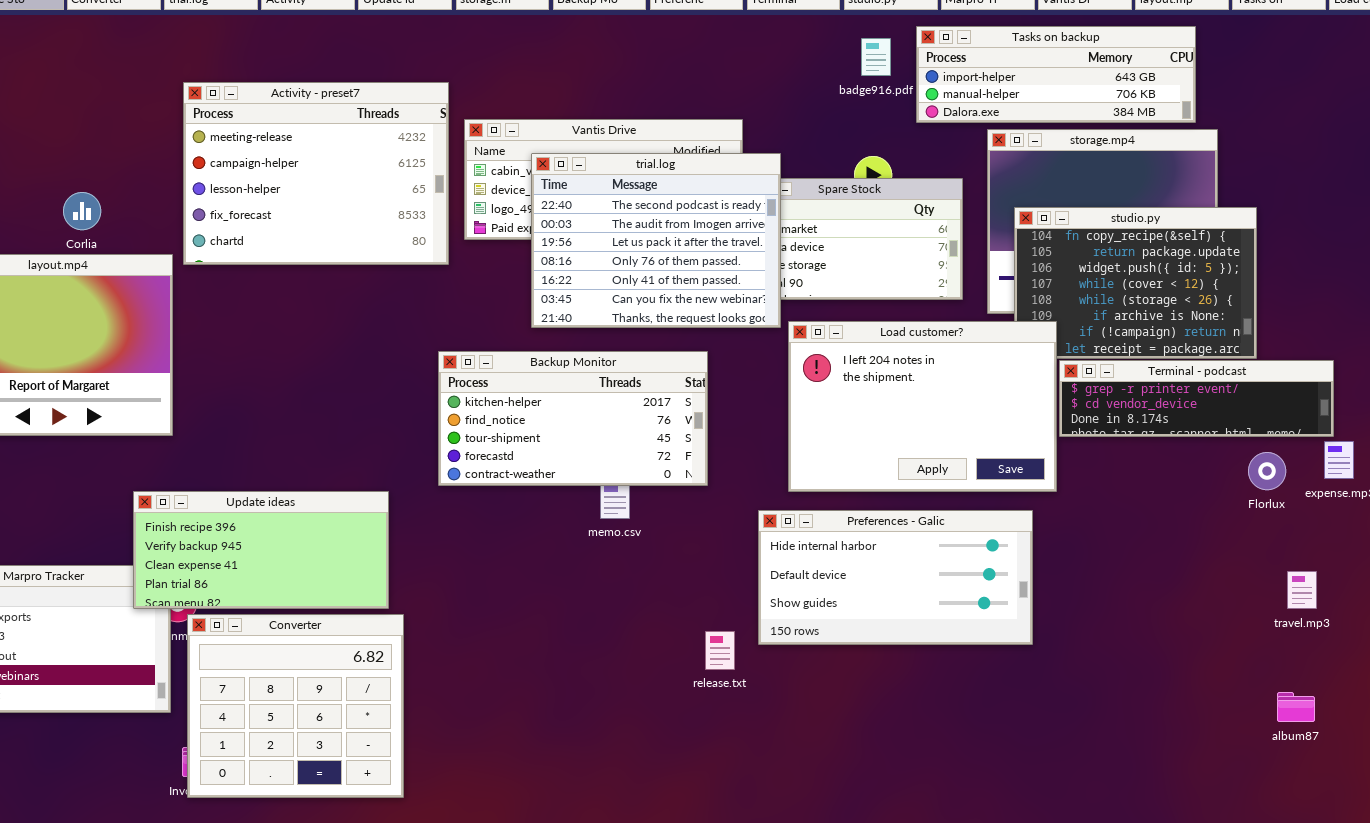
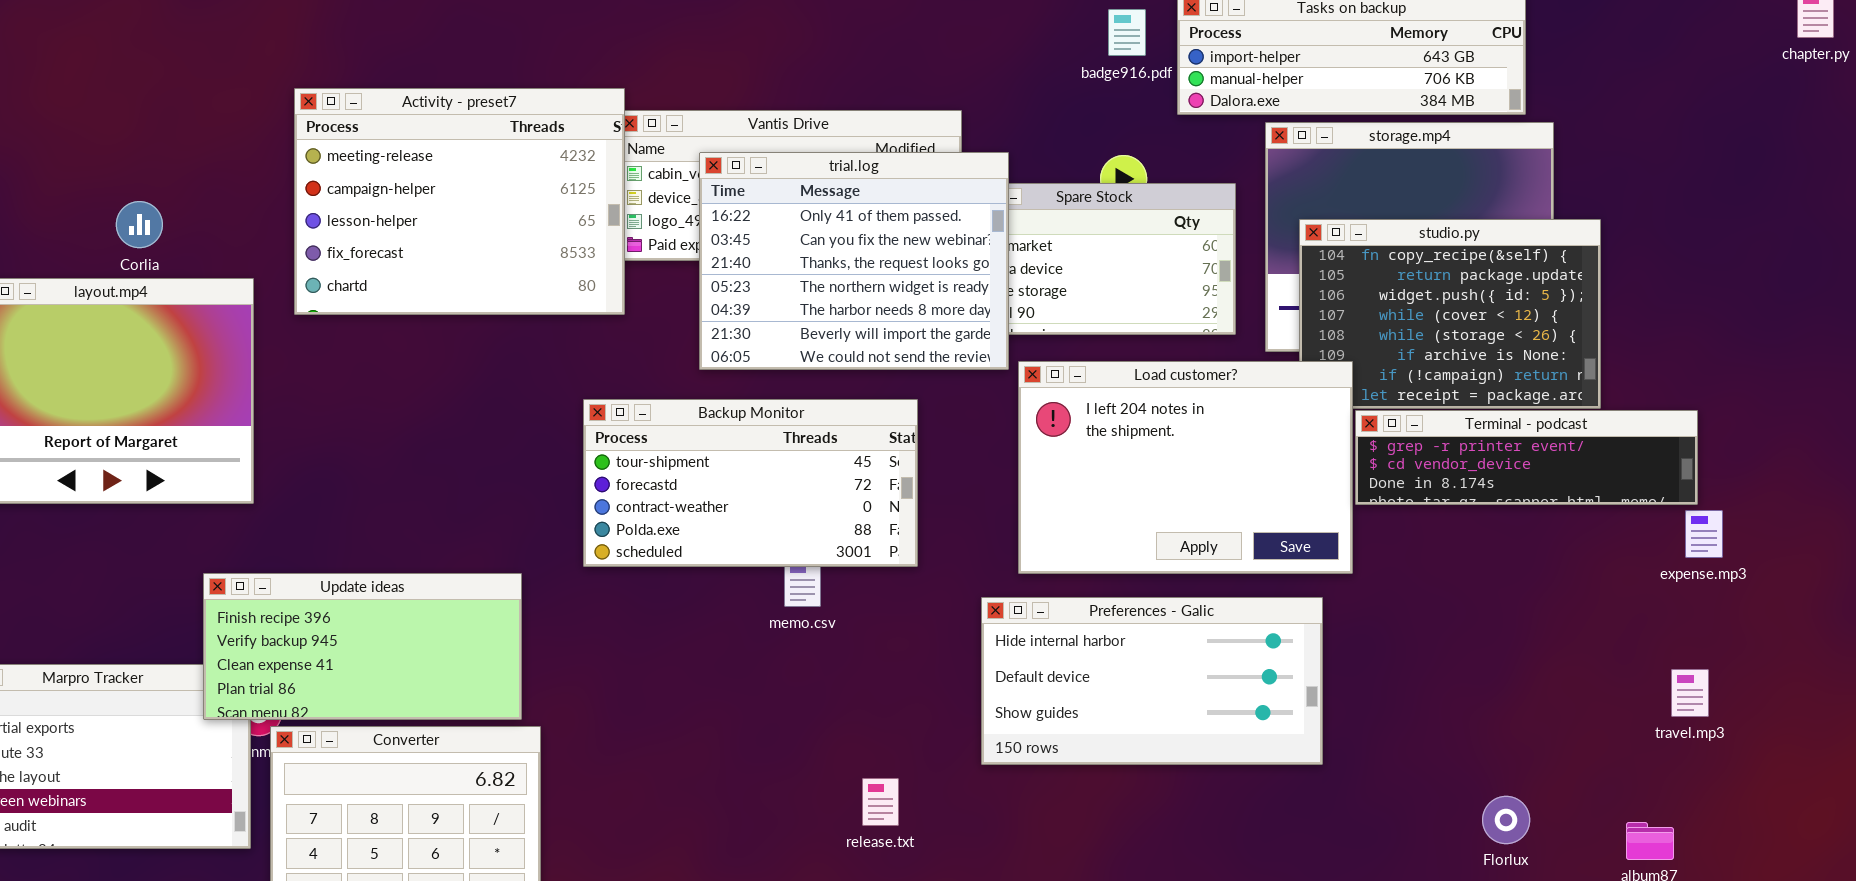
Activity - preset7: [183,82,449,265] -> [294,88,625,315], moved
trial.log: [531,153,781,328] -> [699,152,1009,370], scrolled down 4 rows
Backup Monitor: [438,351,708,486] -> [583,399,918,567], scrolled down 2 rows
Florlux: [1248,452,1286,490] -> [1482,796,1530,844], moved
travel.mp3: [1287,571,1317,609] -> [1671,669,1709,717], moved
release.txt: [705,631,735,670] -> [862,778,899,826], moved

